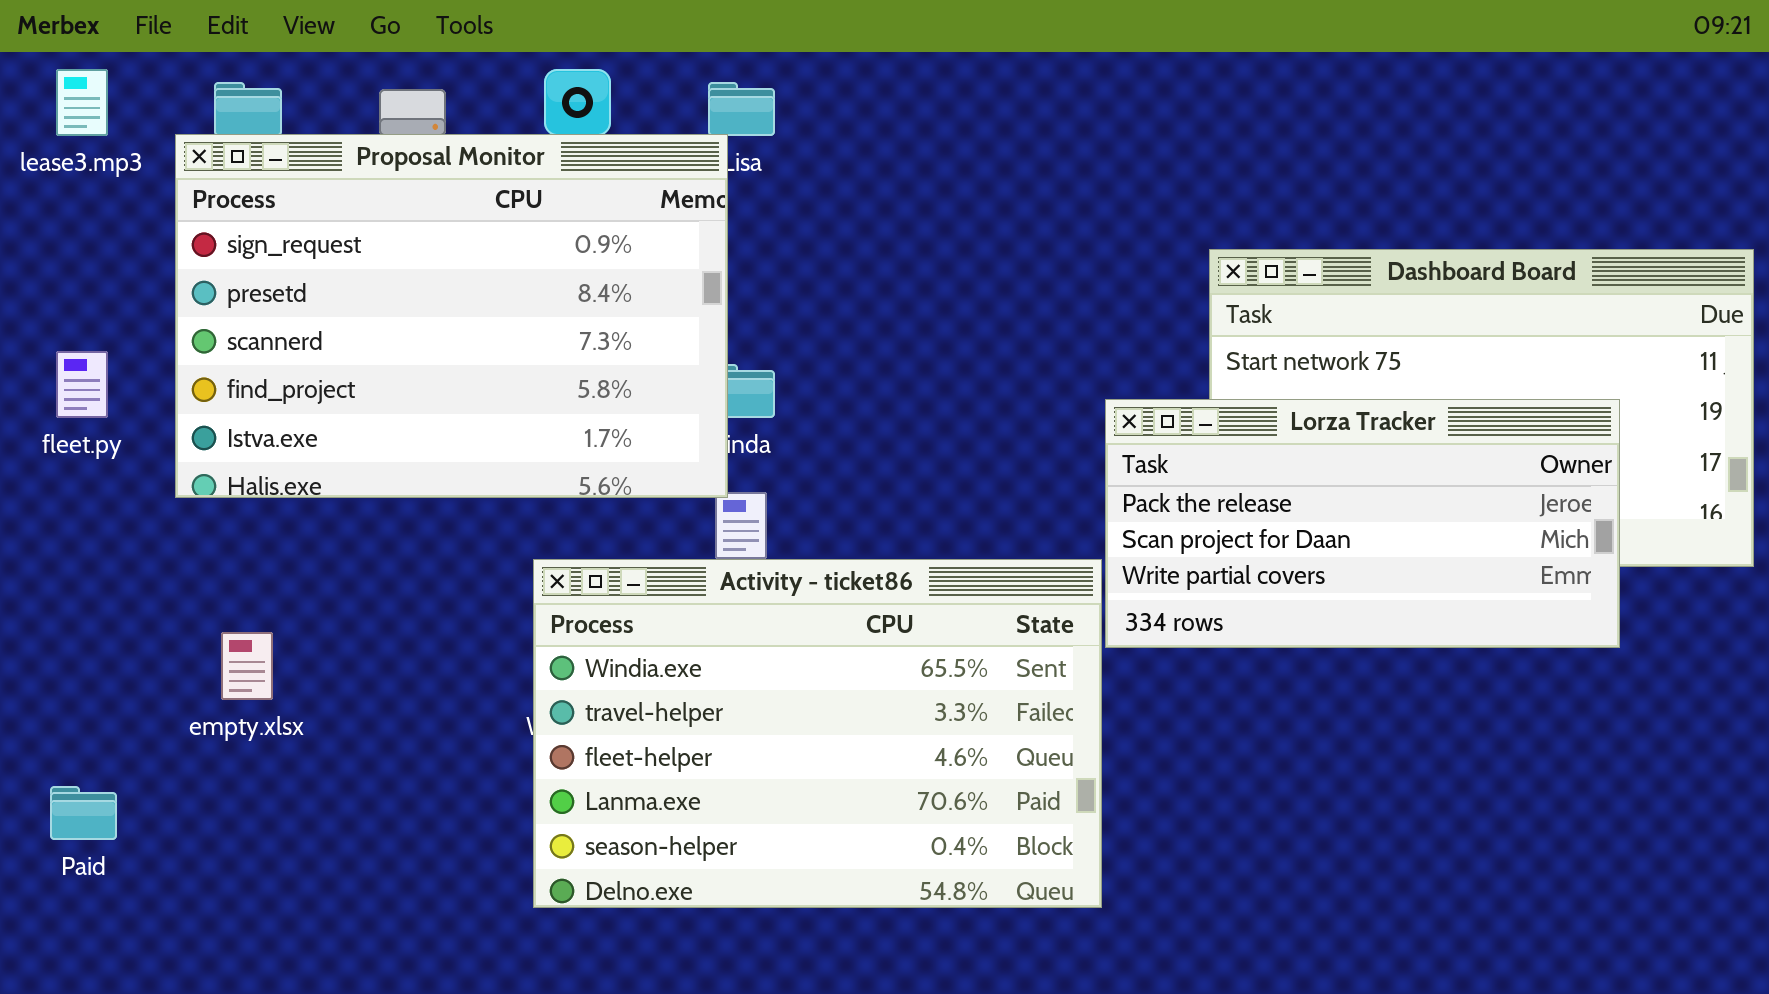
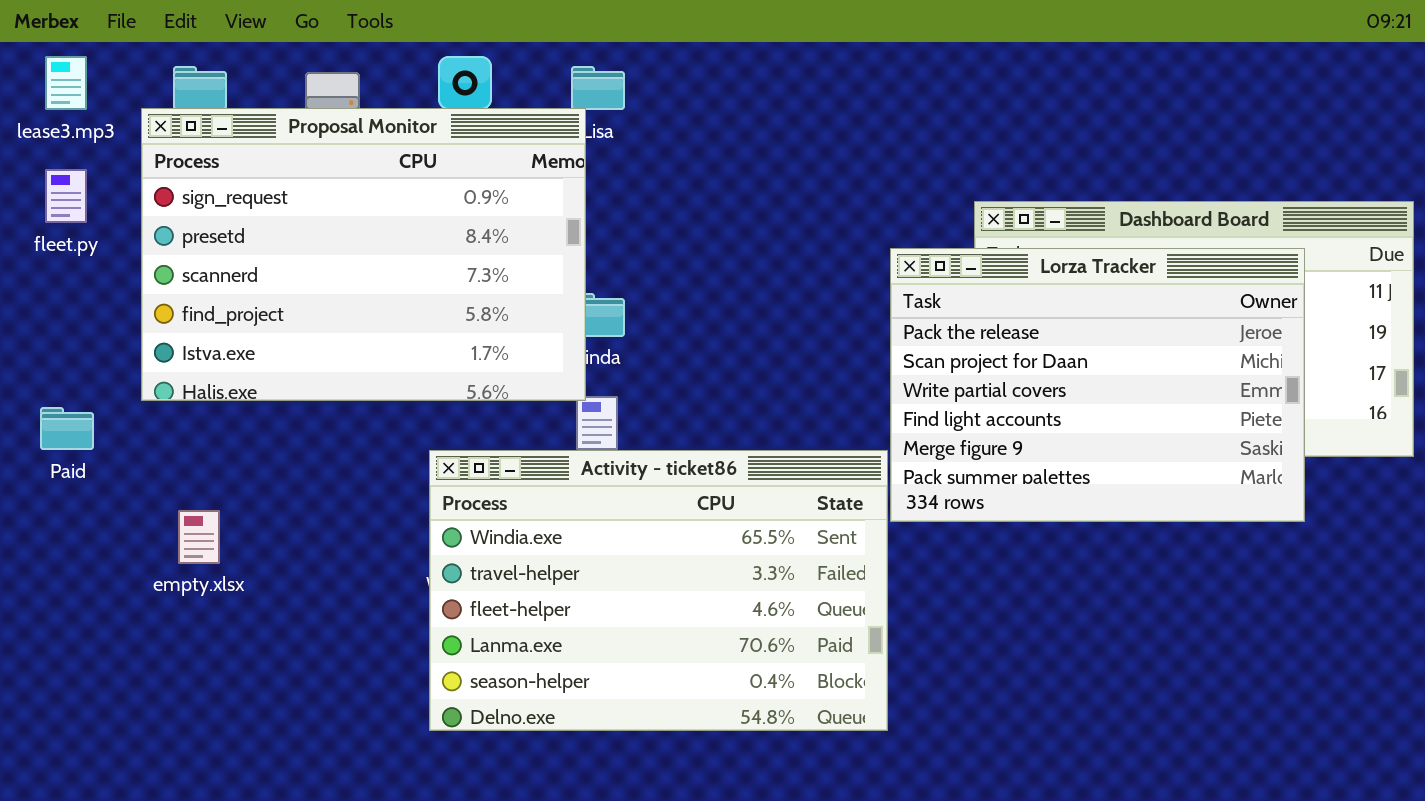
fleet.py: [56,351,108,418] -> [45,169,87,223], moved
Lorza Tracker: [1105,399,1620,648] -> [890,248,1305,522], resized
Paid: [50,786,117,840] -> [40,407,94,450], moved

